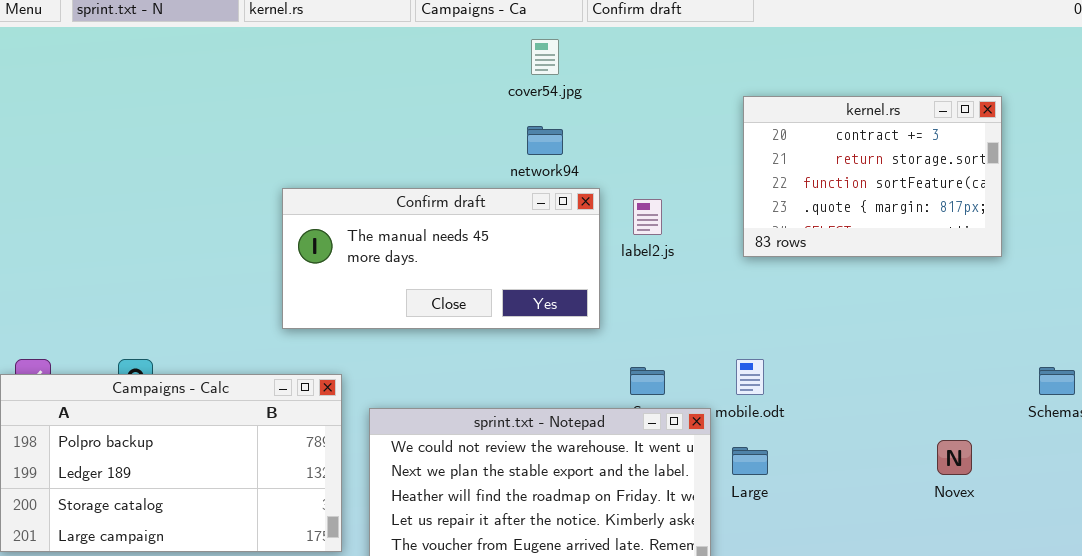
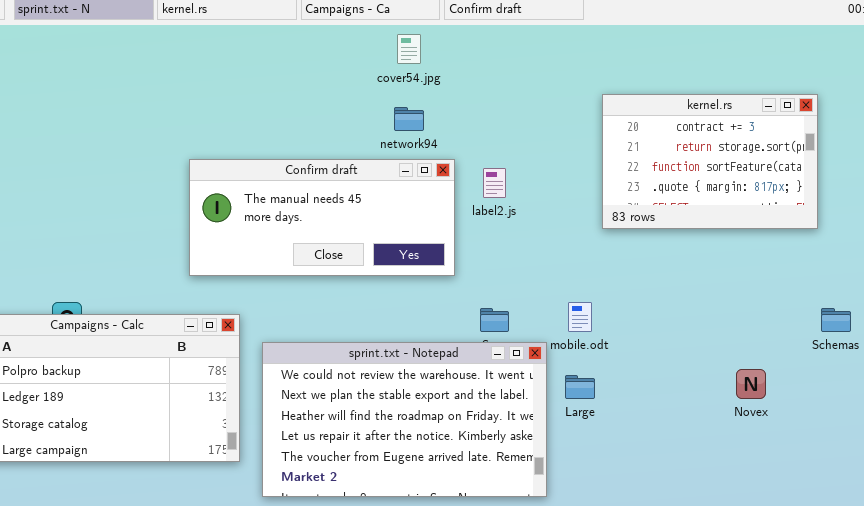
kernel.rs: [743,96,1002,257] -> [602,94,818,229], moved

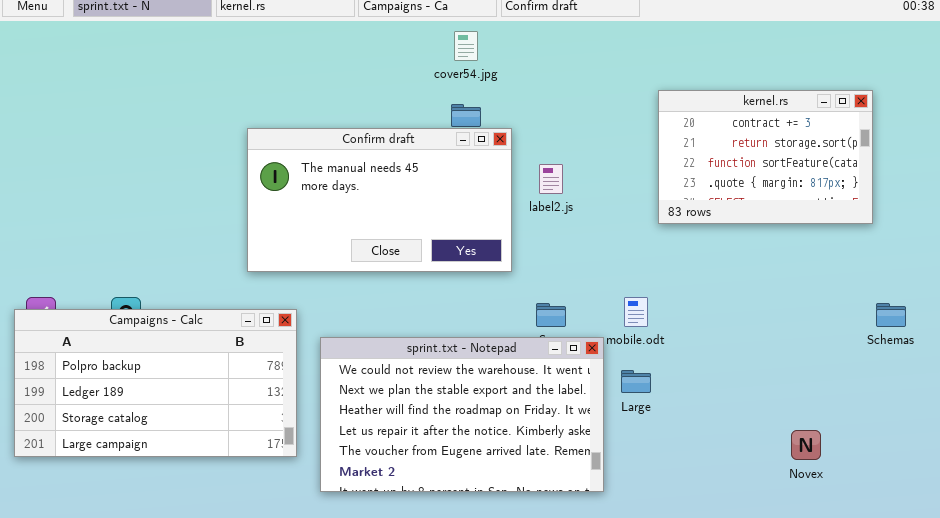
Confirm draft: [189,159,455,276] -> [247,128,512,272], resized
Novex: [736,369,766,399] -> [791,430,821,460], moved

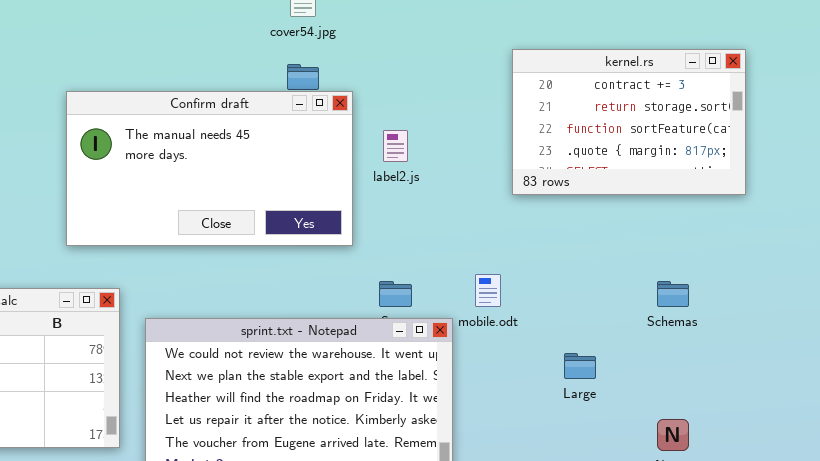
Schemas: [876,303,906,327] -> [657,281,689,307], moved
Large: [621,370,651,393] -> [564,353,596,379], moved

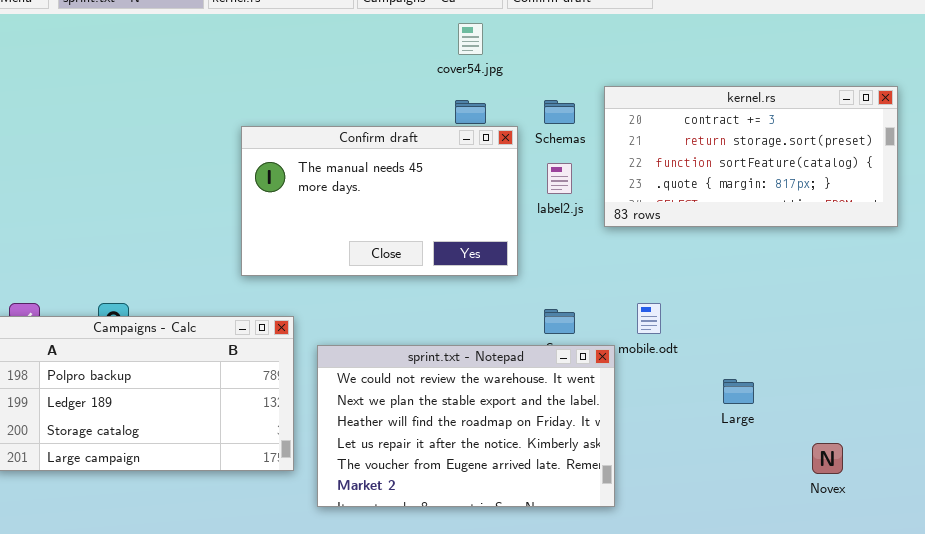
kernel.rs: [512,49,746,195] -> [604,86,898,227], resized
Schemas: [657,281,689,307] -> [544,100,575,124], moved

